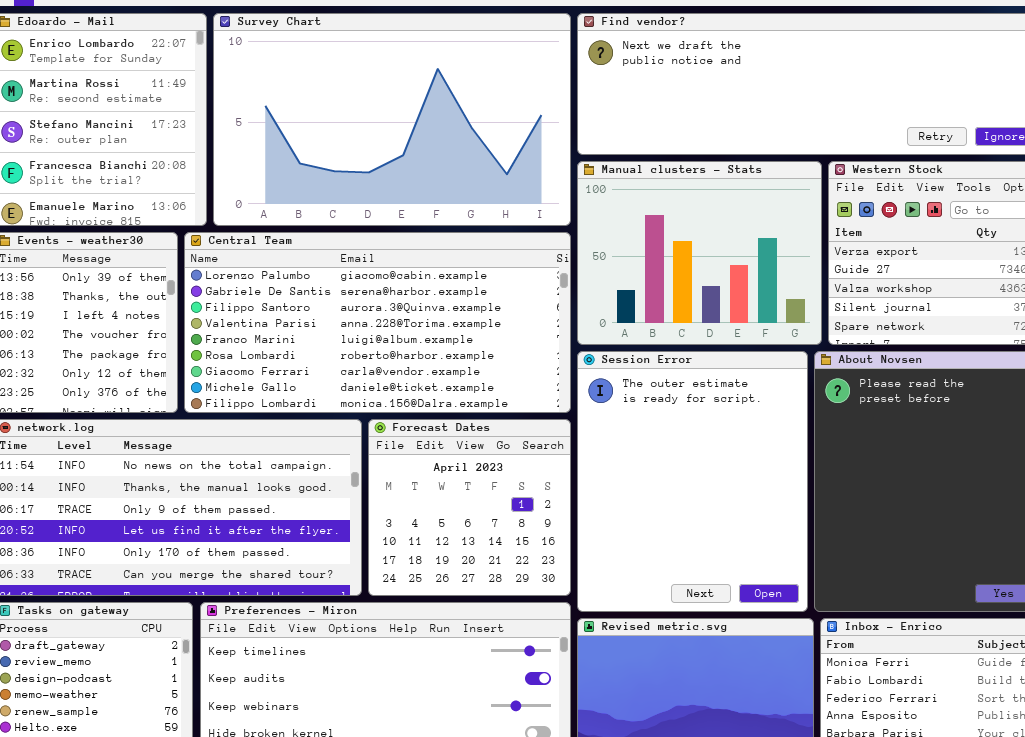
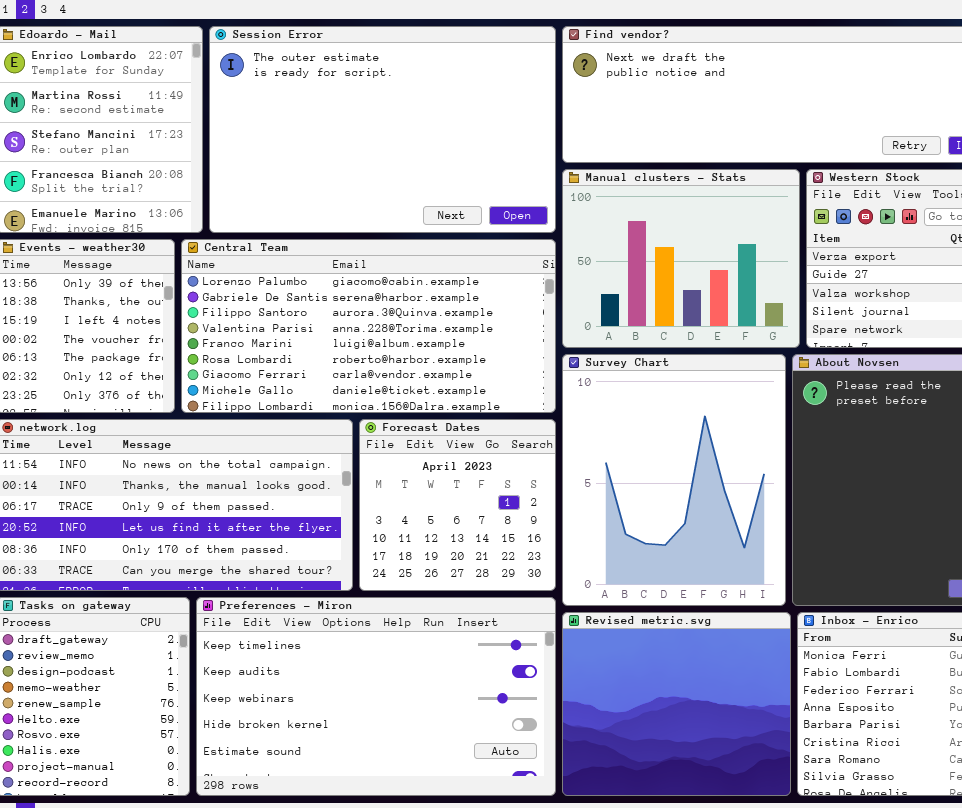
Survey Chart: [213,13,571,226] -> [562,354,786,606], moved, resized
Session Error: [577,351,808,612] -> [209,26,556,233], moved, resized

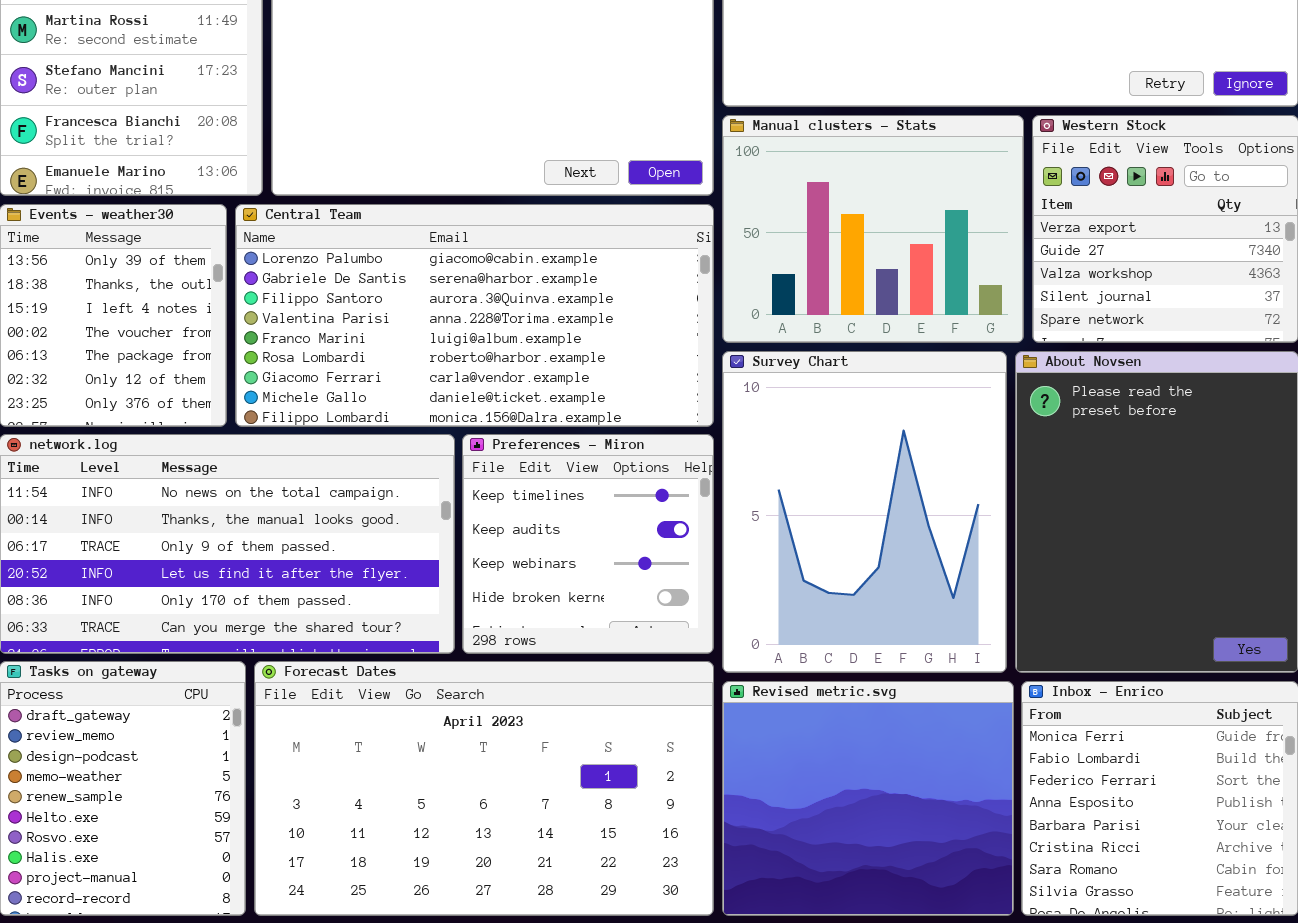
Forecast Dates: [359,419,556,591] -> [254,661,714,916], moved, resized
Preferences - Miron: [196,597,556,796] -> [462,434,714,654], moved, resized

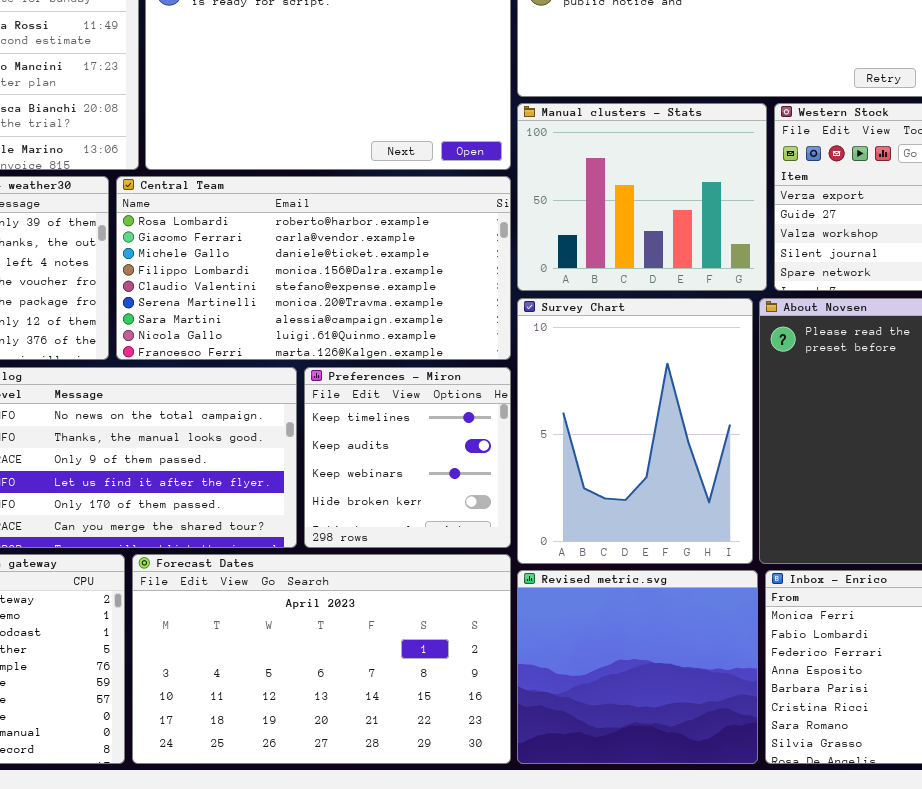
Central Team: [235,204,714,427] -> [116,176,511,360], scrolled down 5 rows

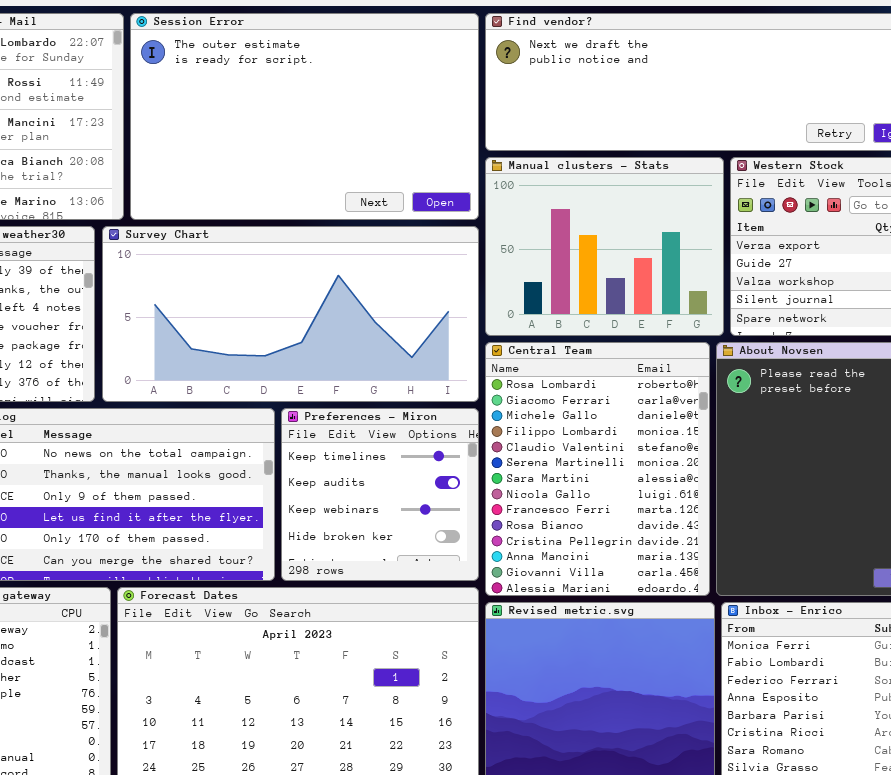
Central Team: [116,176,511,360] -> [485,342,710,596], moved, resized
Survey Chart: [517,298,753,564] -> [102,226,479,402], moved, resized

